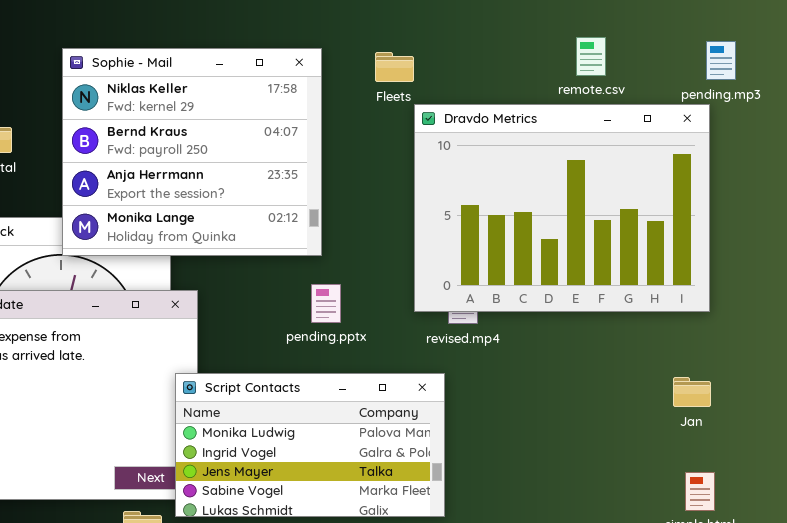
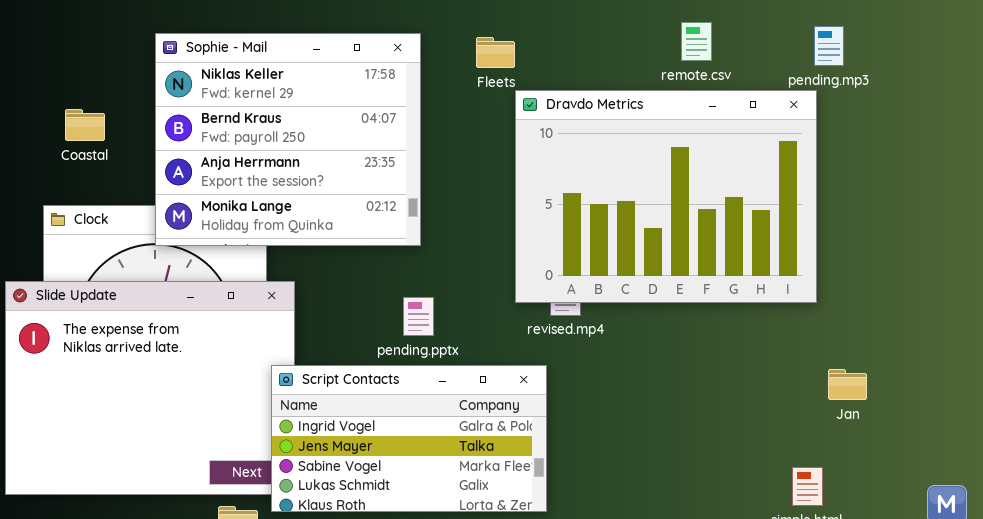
pending.pptx: [311,284,341,323] -> [403,297,434,336], moved
Script Contacts: [175,373,445,517] -> [271,365,547,512], scrolled down 1 row
Jan: [673,377,711,407] -> [828,369,867,400], moved

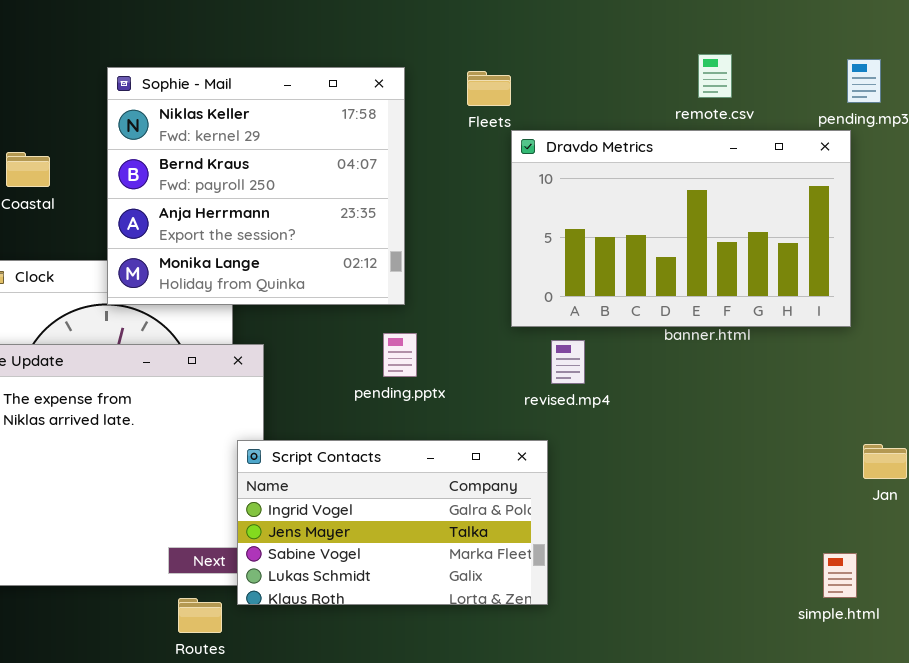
Dravdo Metrics: [515,90,817,303] -> [511,130,851,327], resized
pending.pptx: [403,297,434,336] -> [383,333,417,377], moved

